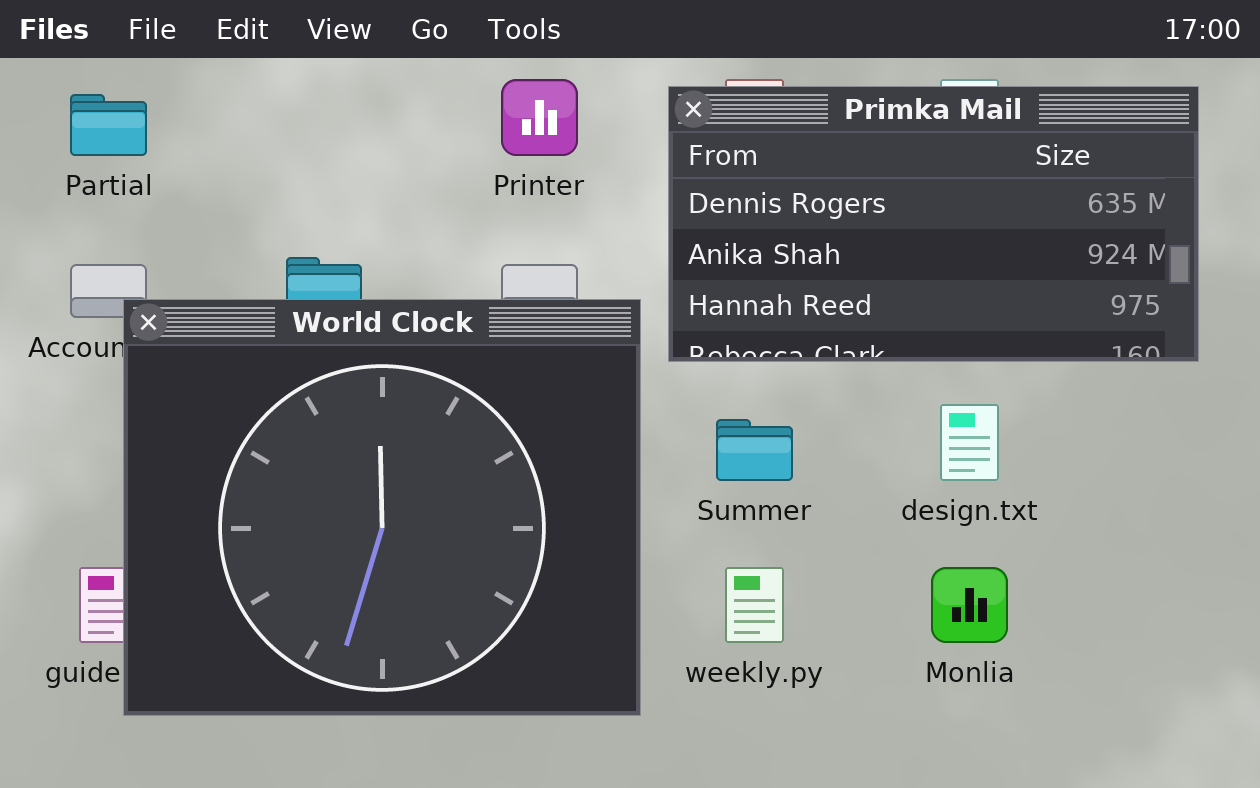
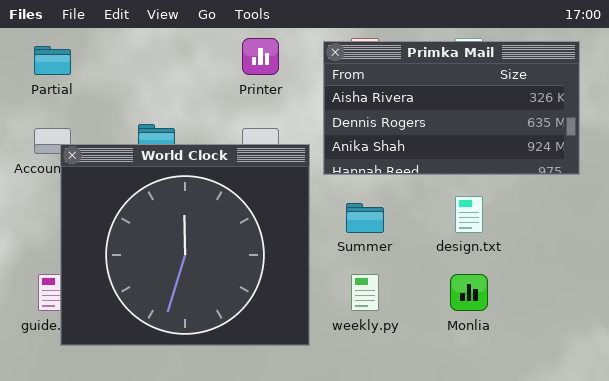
Primka Mail: [668,86,1199,362] -> [323,41,580,175], scrolled up 1 row

